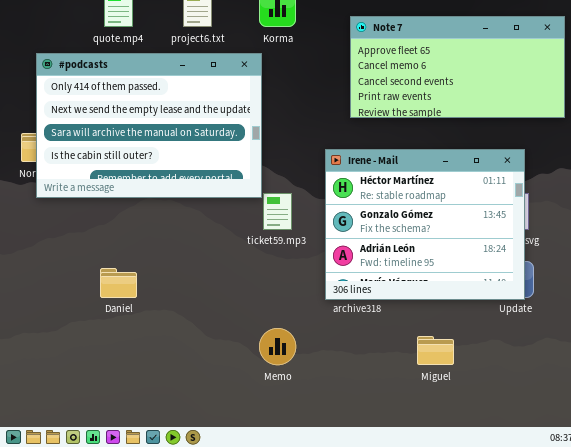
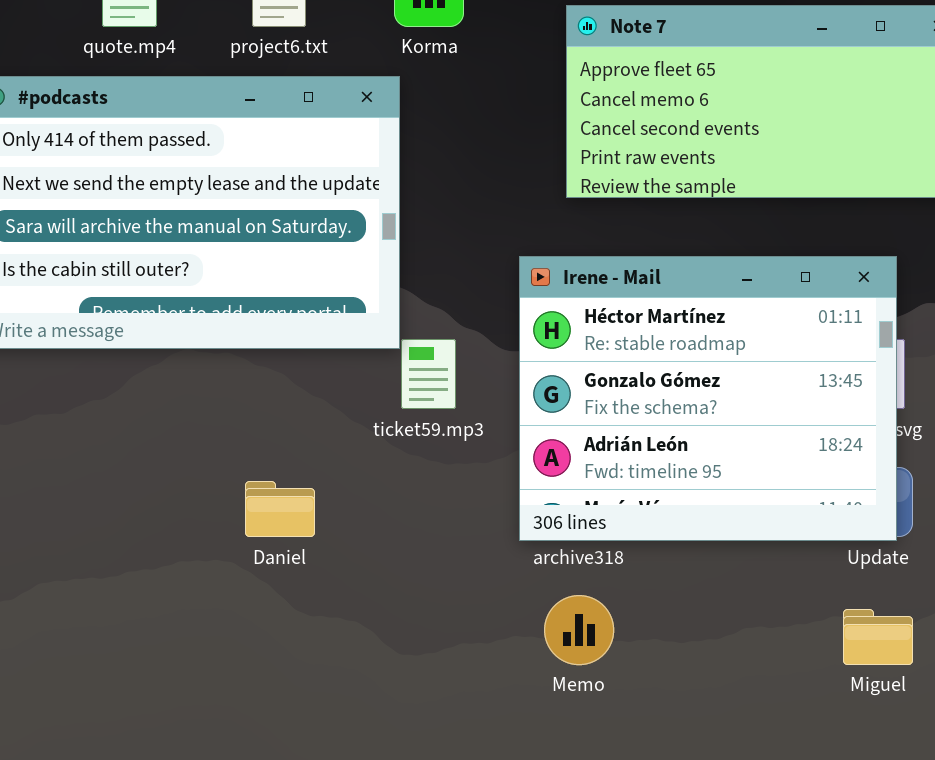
Daniel: [100,268,137,298] -> [245,481,315,537], moved
Memo: [259,328,296,365] -> [544,595,614,665], moved
Miguel: [417,336,454,365] -> [843,609,913,665], moved

